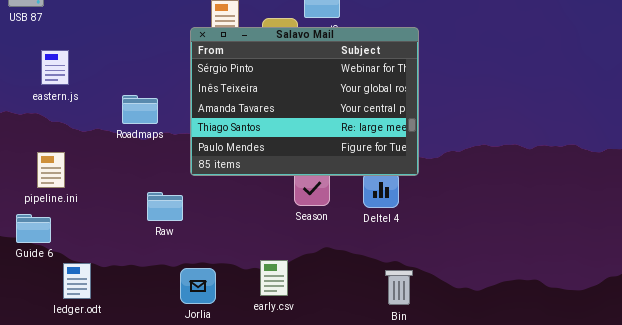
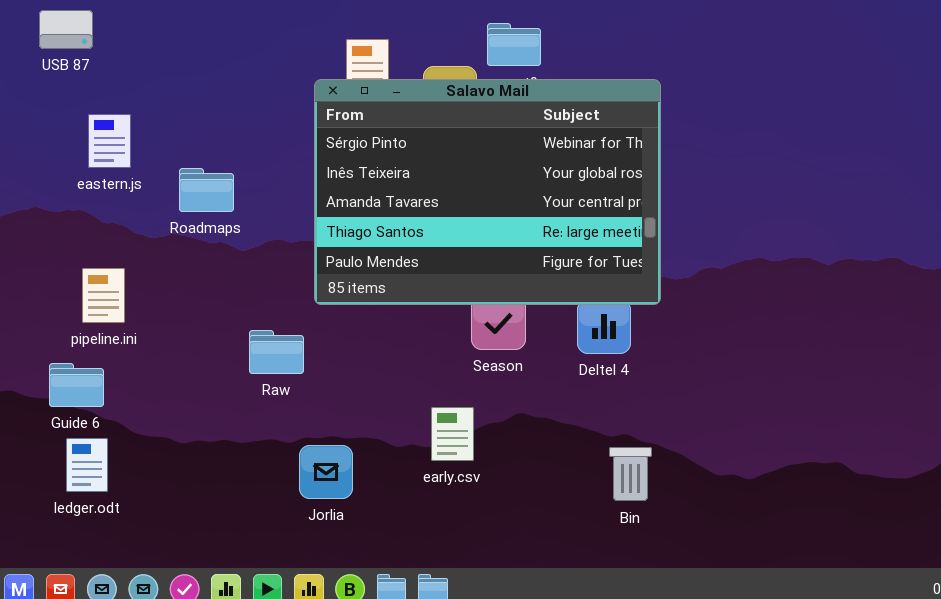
Roadmaps: [122,95,158,124] -> [179,168,234,212], moved
early.csv: [260,260,288,296] -> [431,407,474,461], moved
ledger.odt: [63,263,91,299] -> [66,438,108,492], moved

